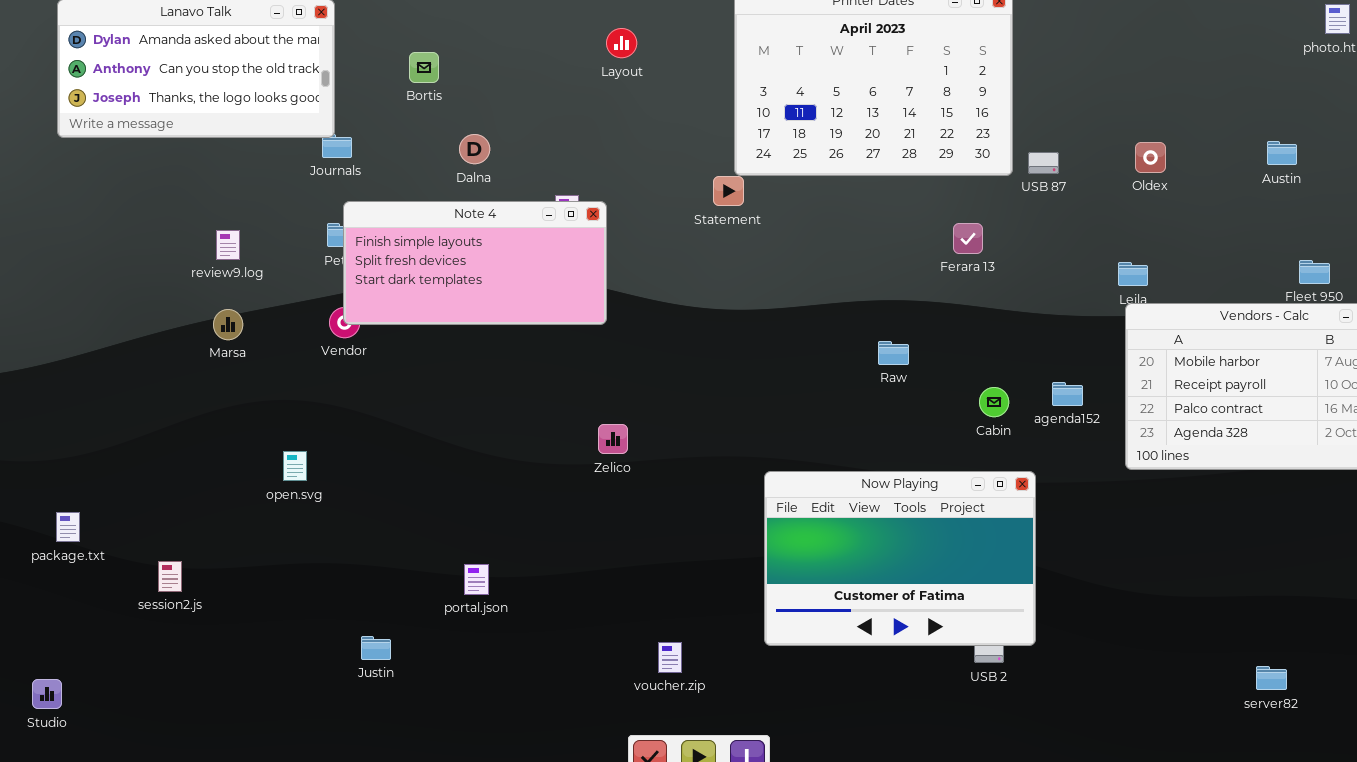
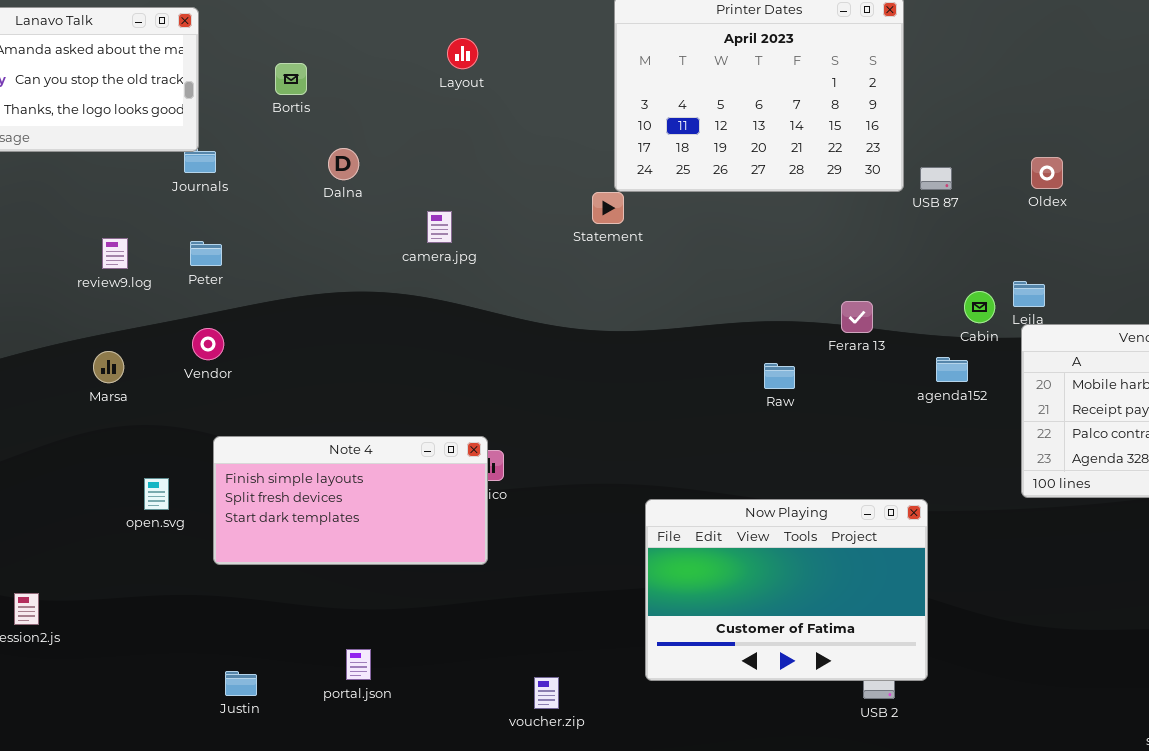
Layout: [606,28,637,58] -> [447,38,478,69], moved
Note 4: [343,201,607,325] -> [213,436,488,565], moved
Ferara 13: [953,223,983,254] -> [841,301,873,333], moved
review9.log: [216,230,240,260] -> [102,238,128,269], moved
Marsa: [213,309,243,340] -> [93,351,124,383], moved
agenda152: [1052,382,1083,406] -> [936,357,968,382], moved
Cabin: [979,387,1009,417] -> [964,291,995,323], moved
portal.json: [464,564,489,595] -> [346,649,371,680], moved

